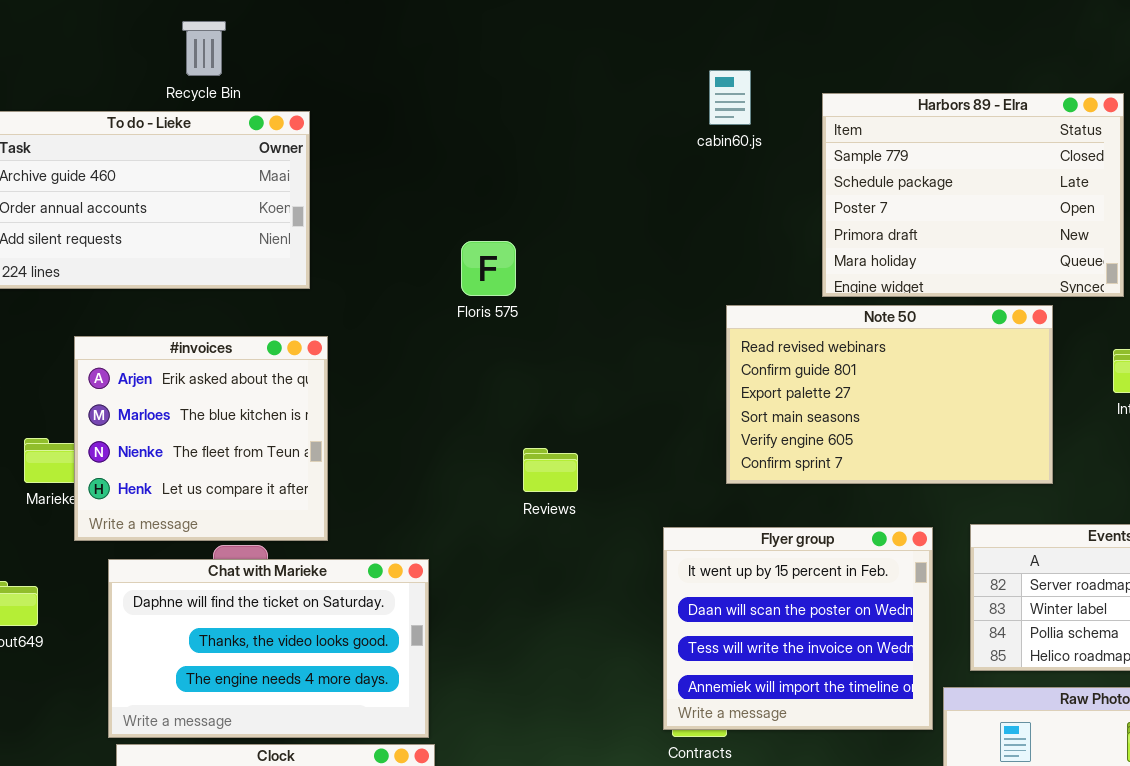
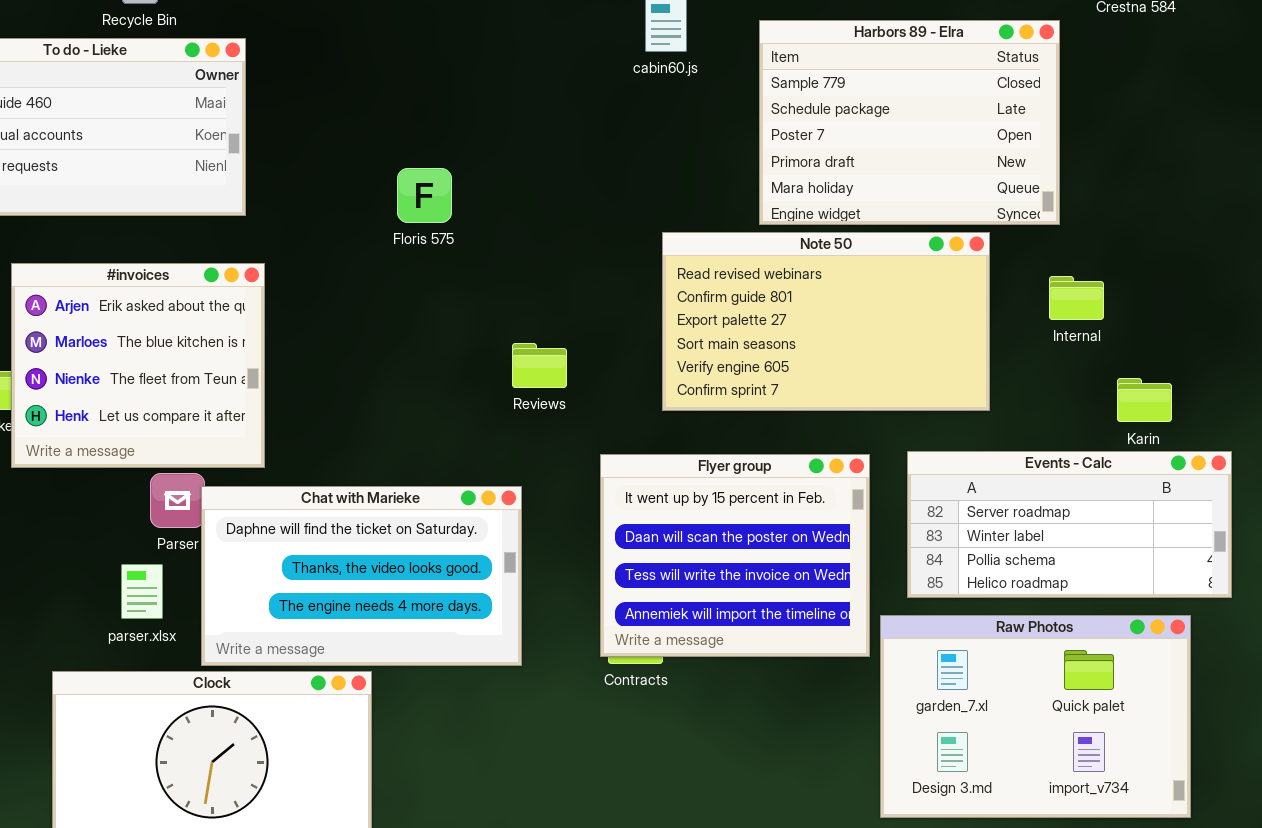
Reviews: [523,448,578,492] -> [512,343,567,388], moved
Chat with Marieke: [108,559,429,738] -> [201,486,522,666], moved

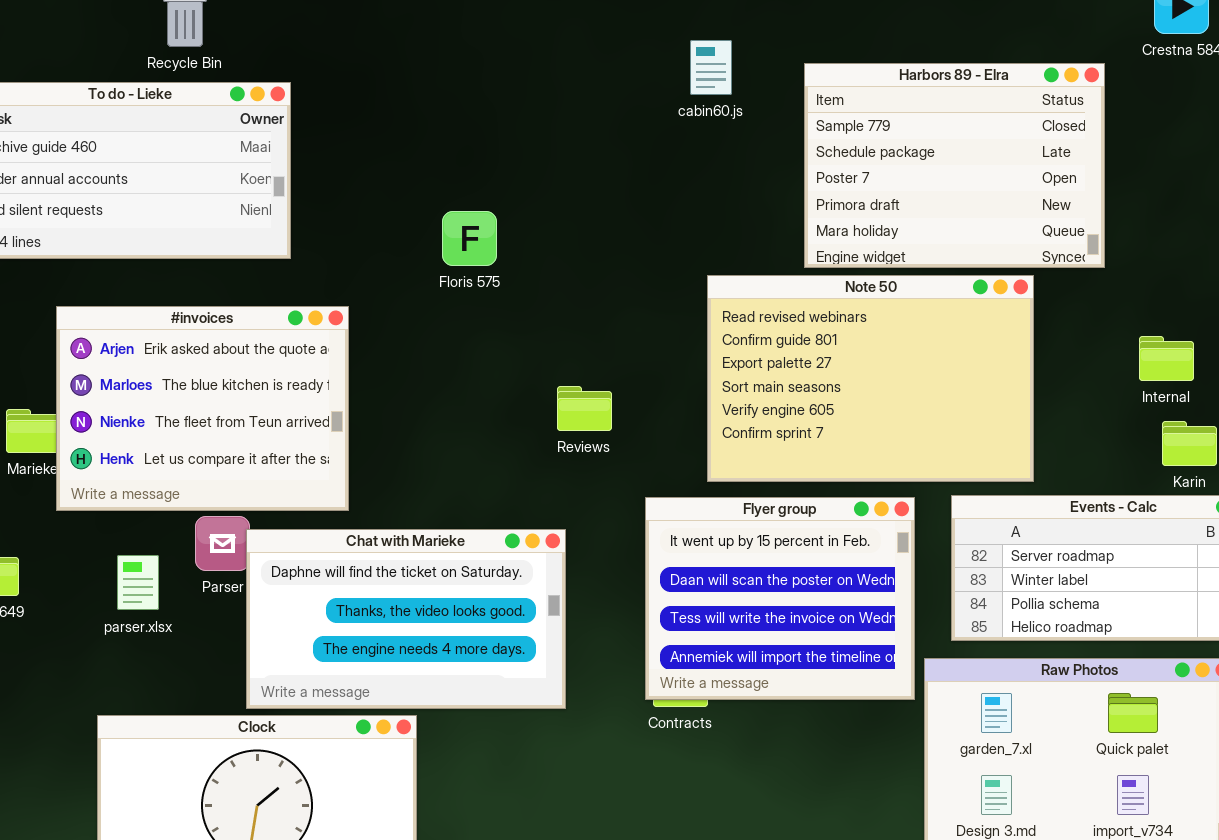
Note 50: [662,232,990,411] -> [707,275,1034,482], resized
#invoices: [11,263,265,468] -> [56,306,349,511], resized
Internal: [1049,276,1104,320] -> [1139,336,1194,381], moved
parser.xlsx: [121,564,163,619] -> [117,555,159,610], moved

